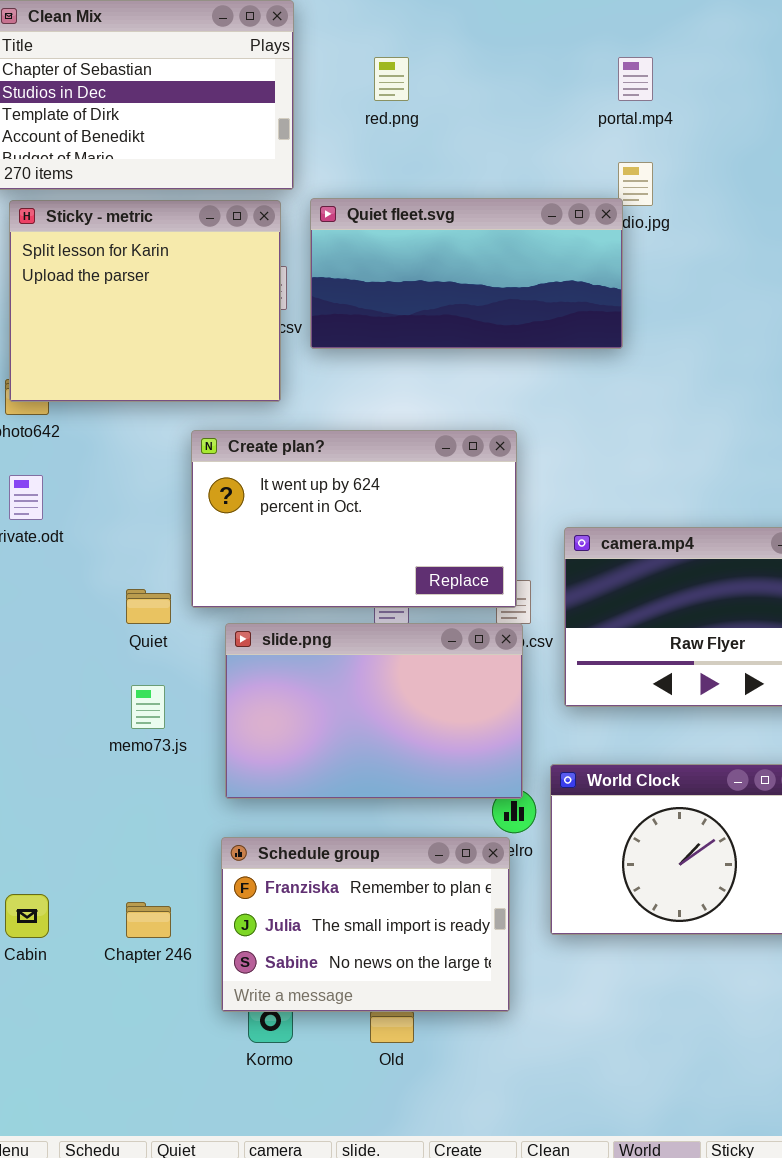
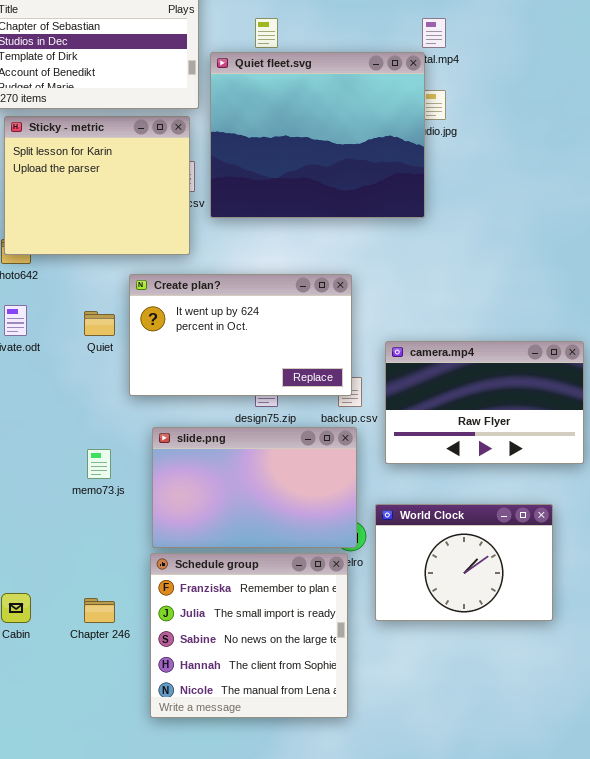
Quiet fleet.svg: [310,198,623,349] -> [210,52,425,218], resized
Quiet: [126,589,171,624] -> [84,311,115,336], moved
slide.png: [225,623,523,799] -> [152,427,357,548], moved
Schedule group: [221,837,510,1012] -> [150,553,348,718], resized

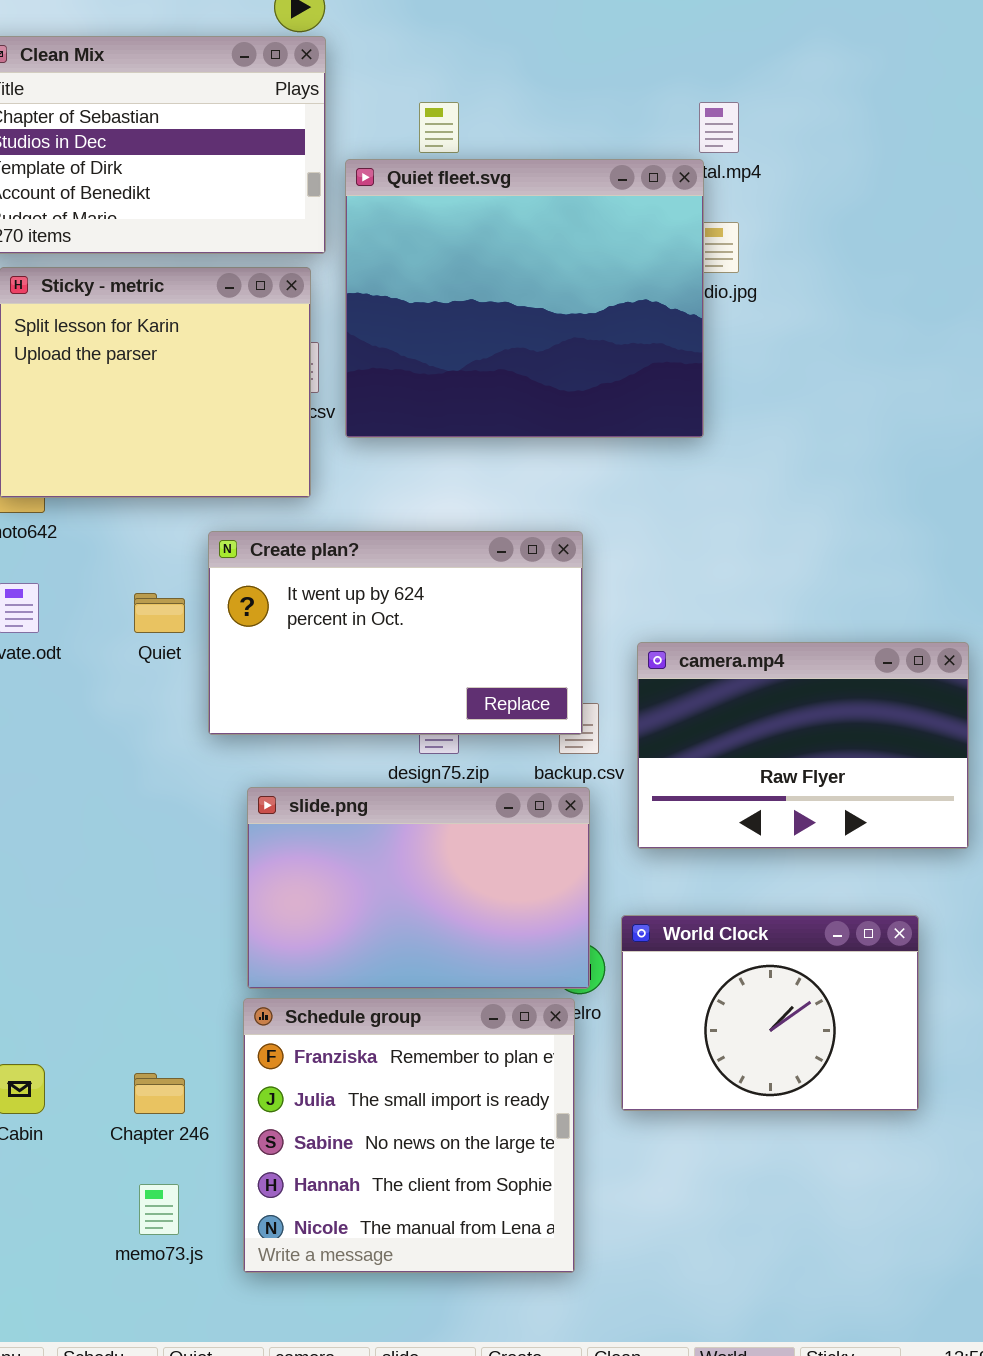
memo73.js: [87,449,111,479] -> [139,1184,179,1235], moved

